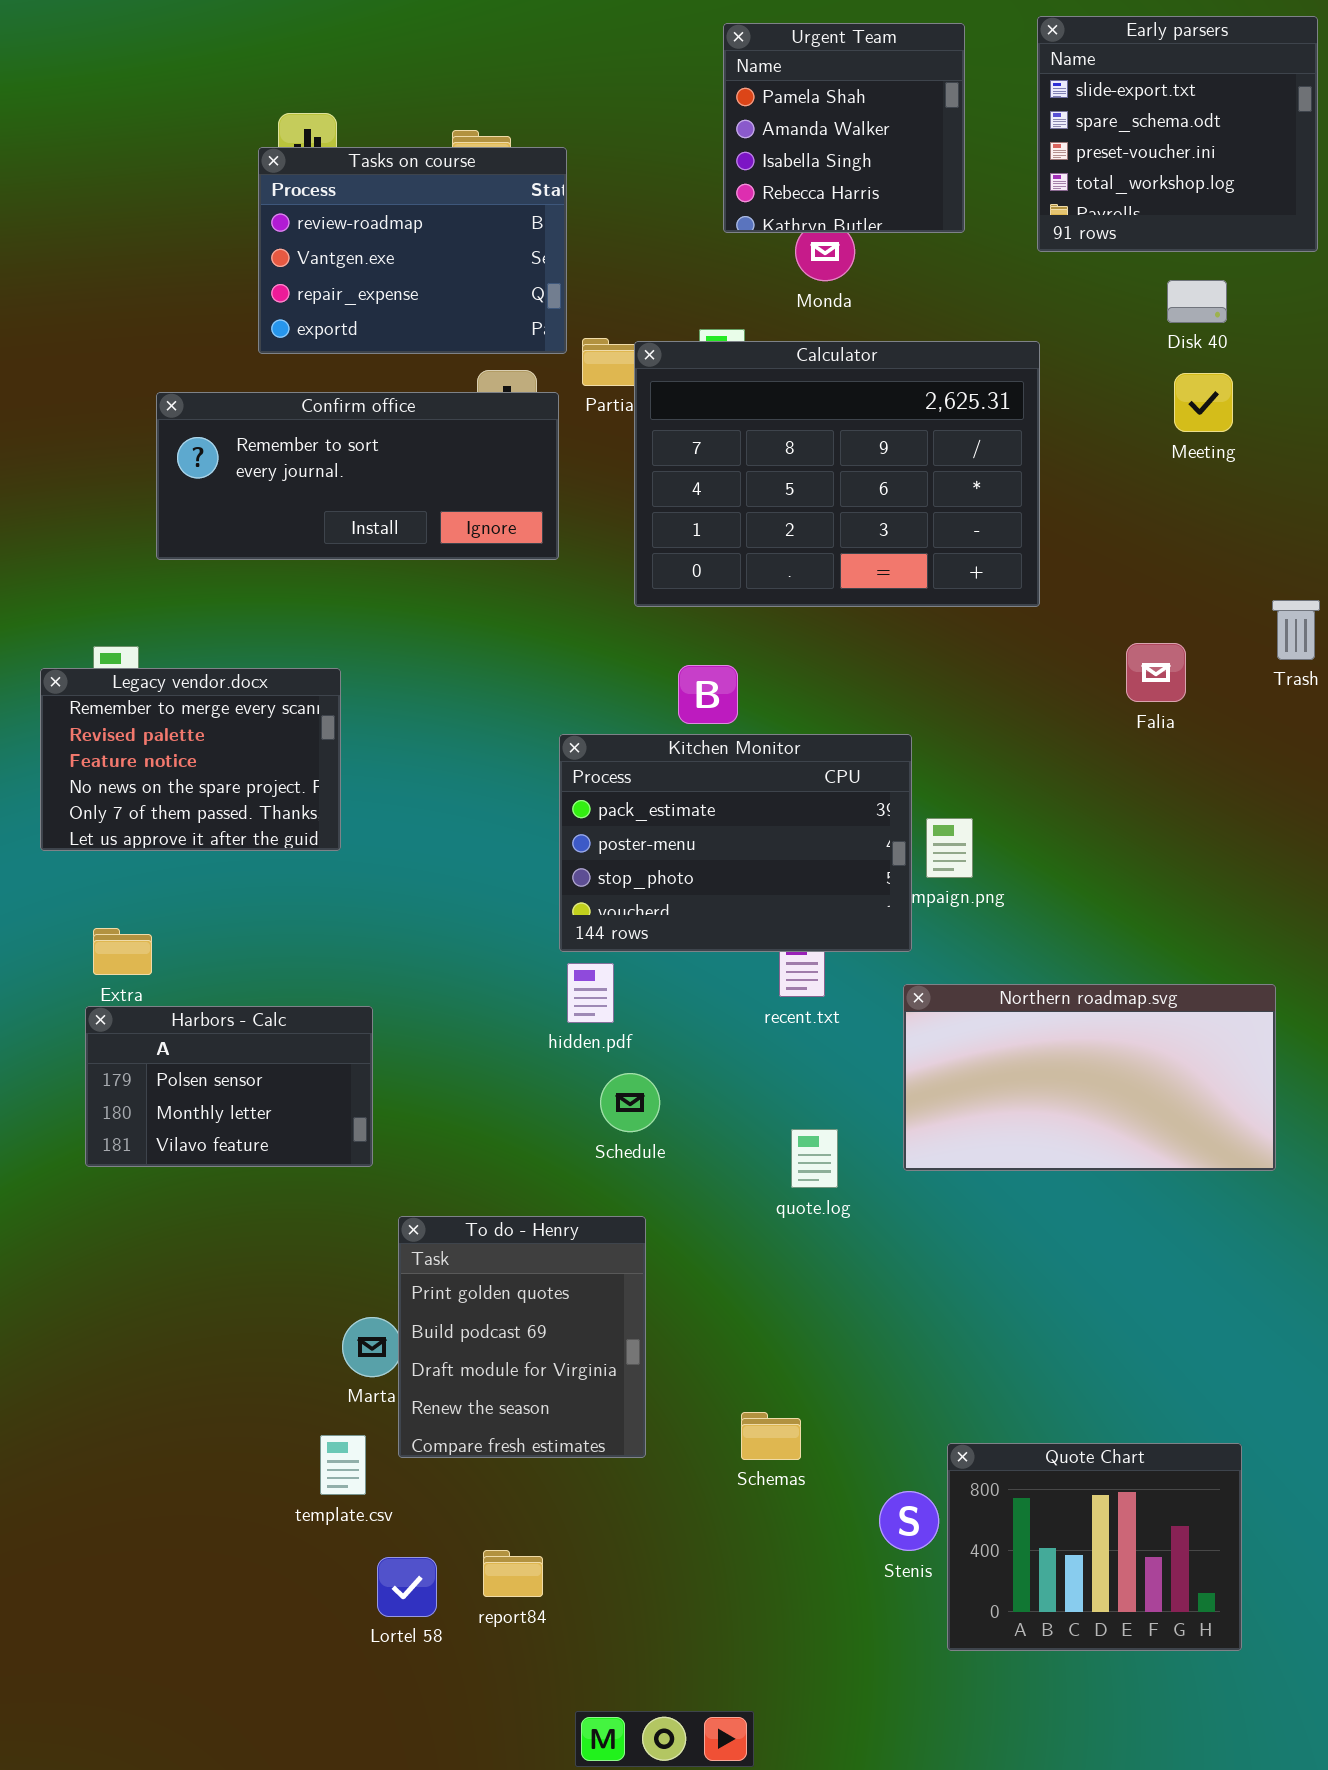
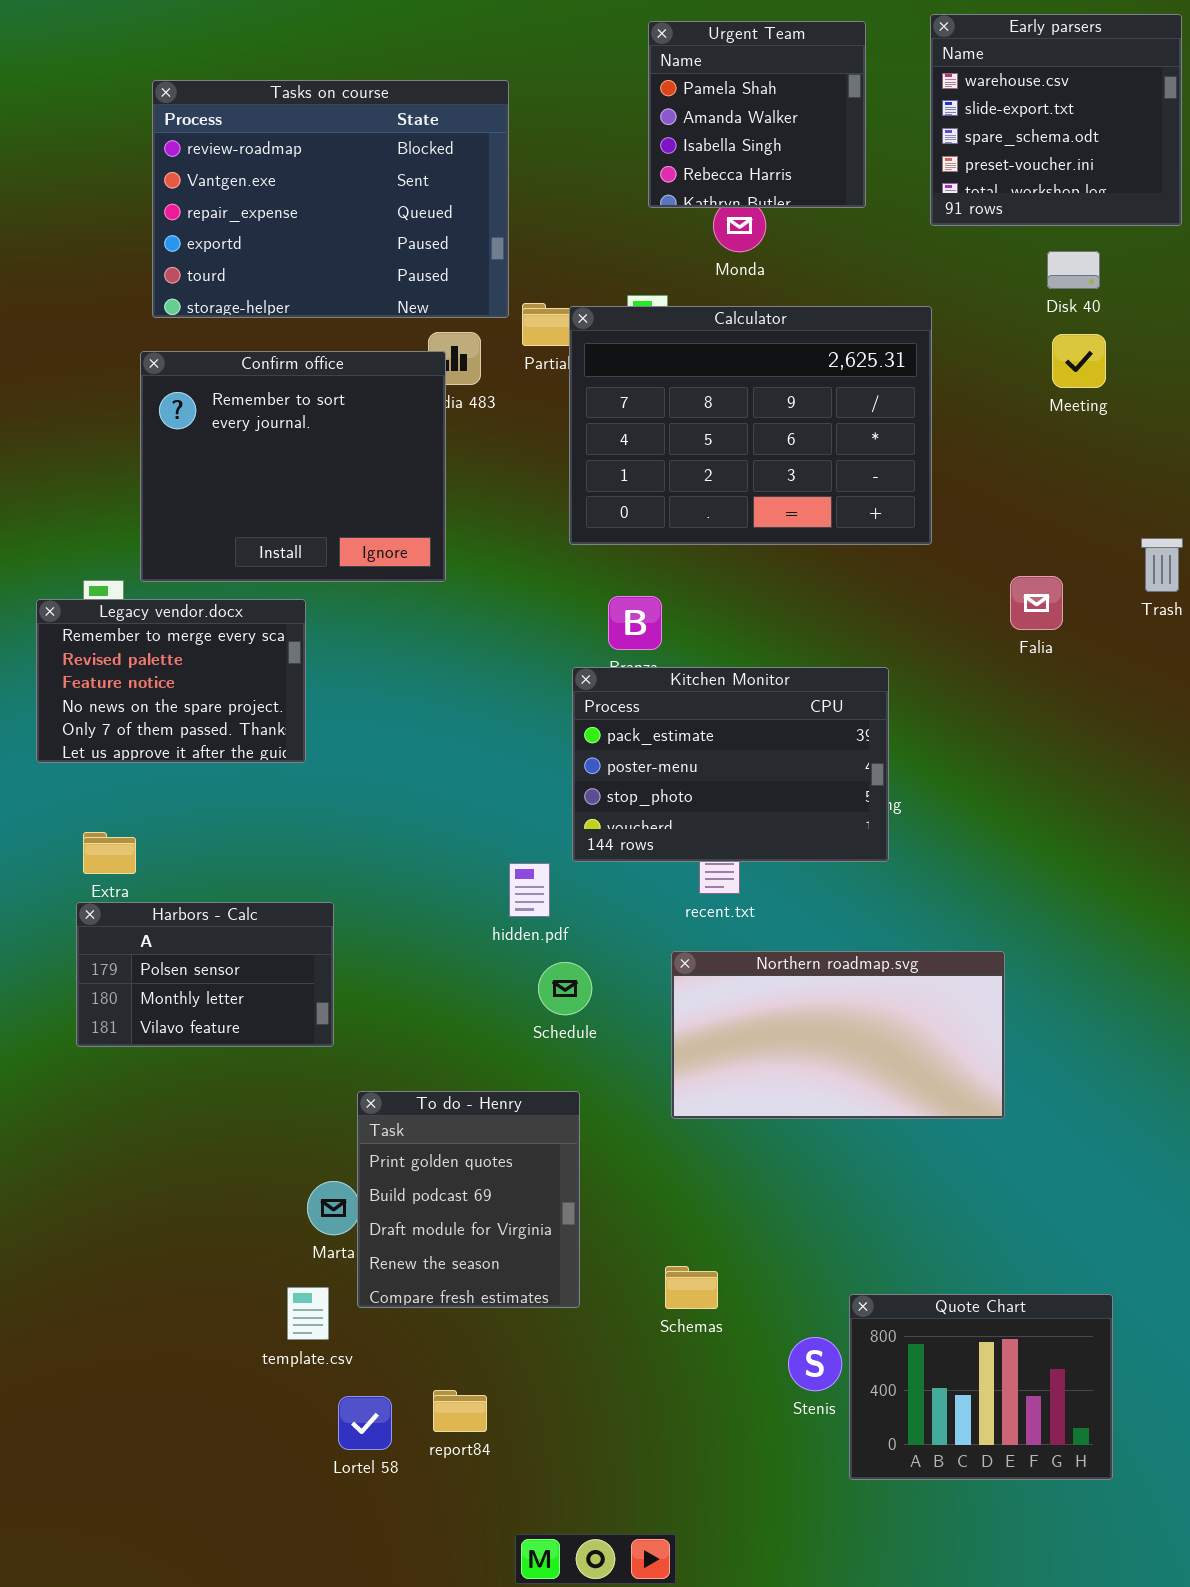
Early parsers: [1037,16,1318,252] -> [930,14,1182,226], scrolled up 1 row
Tasks on course: [258,147,567,354] -> [152,80,509,318], resized
Confirm office: [156,392,559,560] -> [140,351,446,582], resized
Kitchen Monitor: [559,734,912,952] -> [572,667,889,862], moved
Northern roadmap.svg: [903,984,1276,1171] -> [671,951,1005,1119], moved

